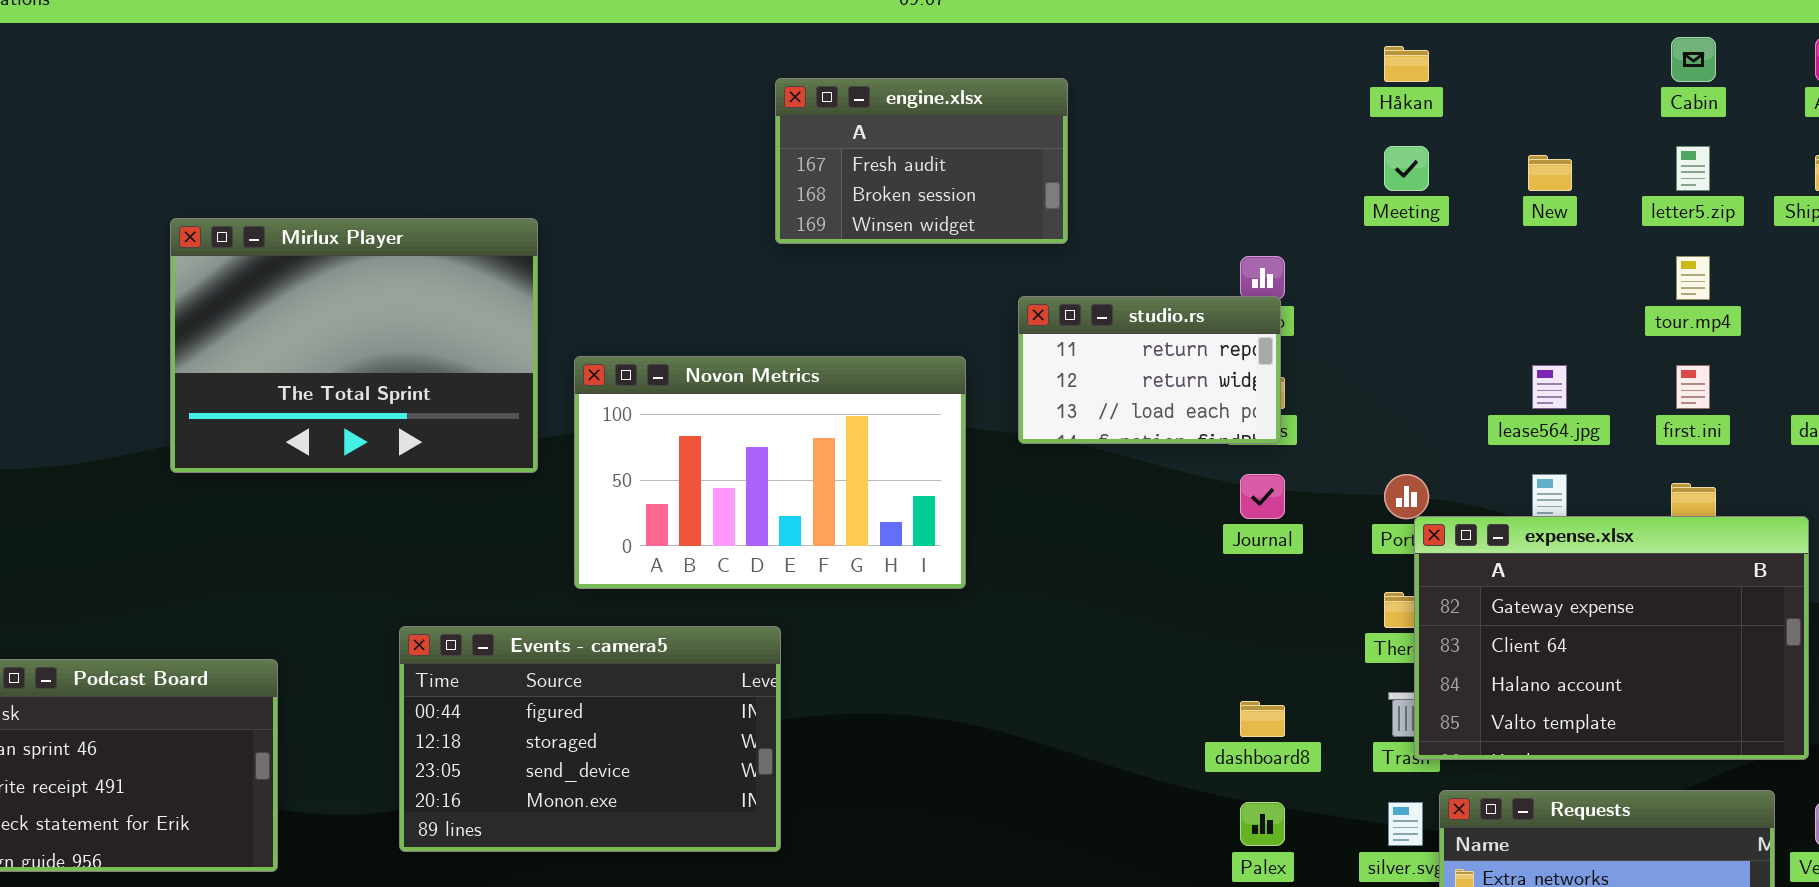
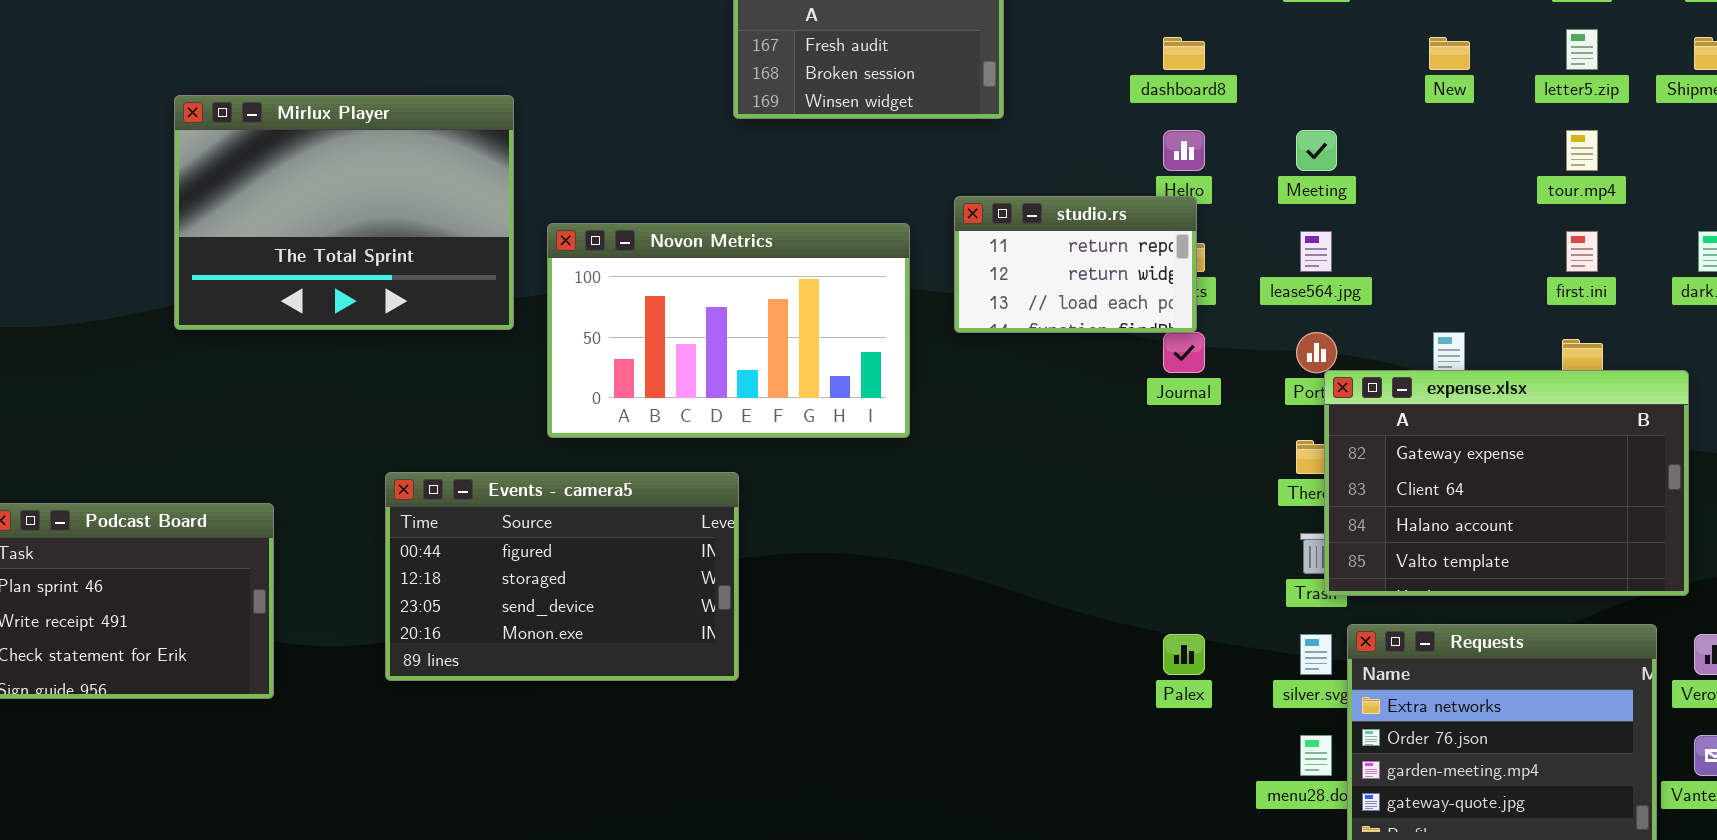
Meeting: [1384,146,1429,191] -> [1296,130,1337,171], moved
studio.rs: [1018,296,1281,444] -> [954,196,1197,333], moved
lease564.jpg: [1532,365,1567,409] -> [1300,231,1332,272], moved
dashboard8: [1240,701,1285,737] -> [1163,37,1205,70], moved

